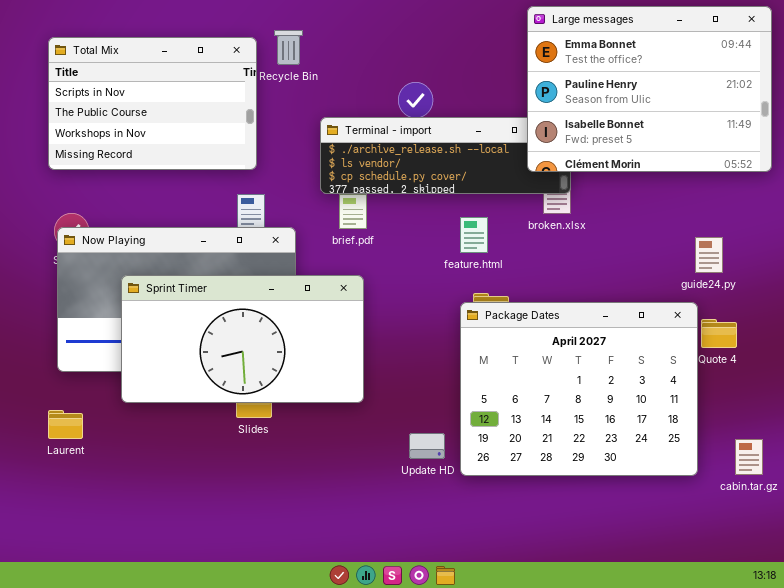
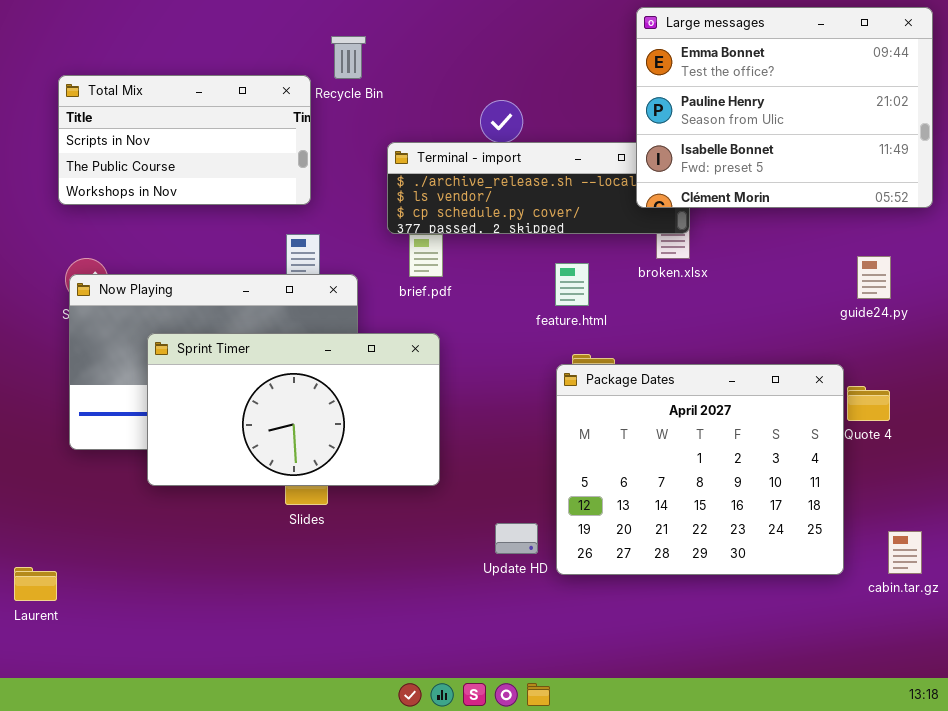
Total Mix: [48,37,257,170] -> [58,75,311,205], resized
guide24.py: [695,237,723,273] -> [857,256,891,299], moved
Laurent: [48,410,83,439] -> [14,567,57,601], moved

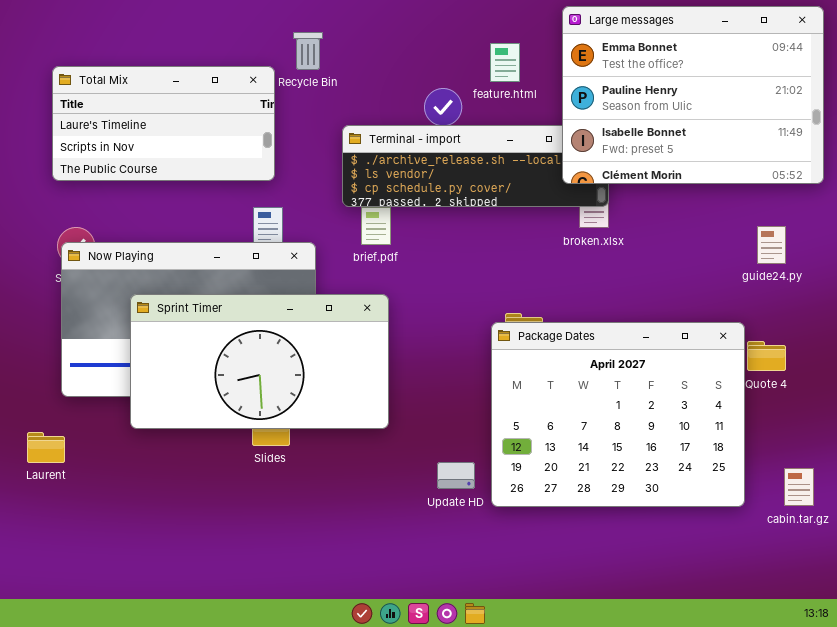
Total Mix: [58,75,311,205] -> [52,66,275,181], scrolled up 1 row
feature.html: [555,263,589,306] -> [490,43,520,82], moved
Laurent: [14,567,57,601] -> [27,432,65,463], moved

